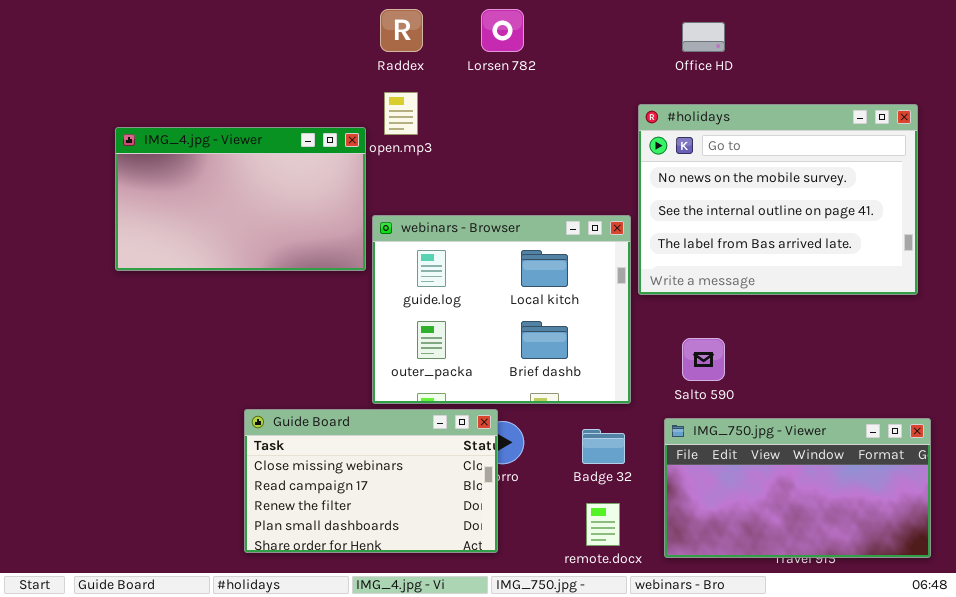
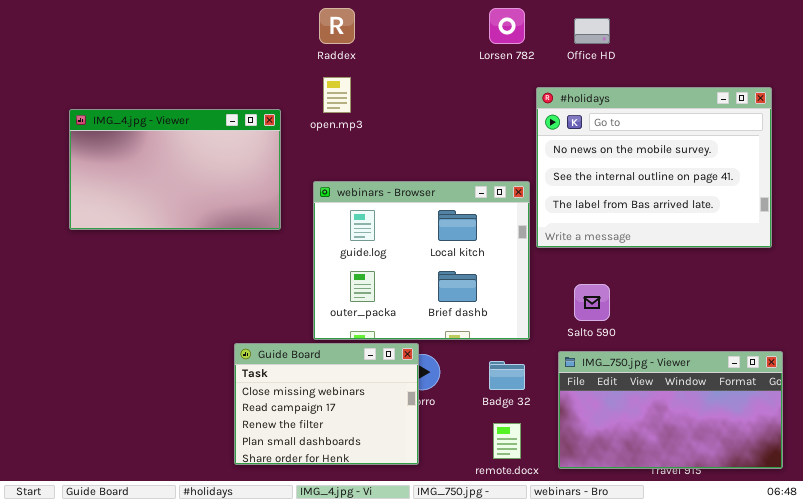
Lorsen 782: [481,9,524,52] -> [489,8,525,44], moved
IMG_4.jpg - Viewer: [115,127,366,271] -> [69,109,281,230], moved
Guide Board: [244,409,498,553] -> [234,343,419,465], resized

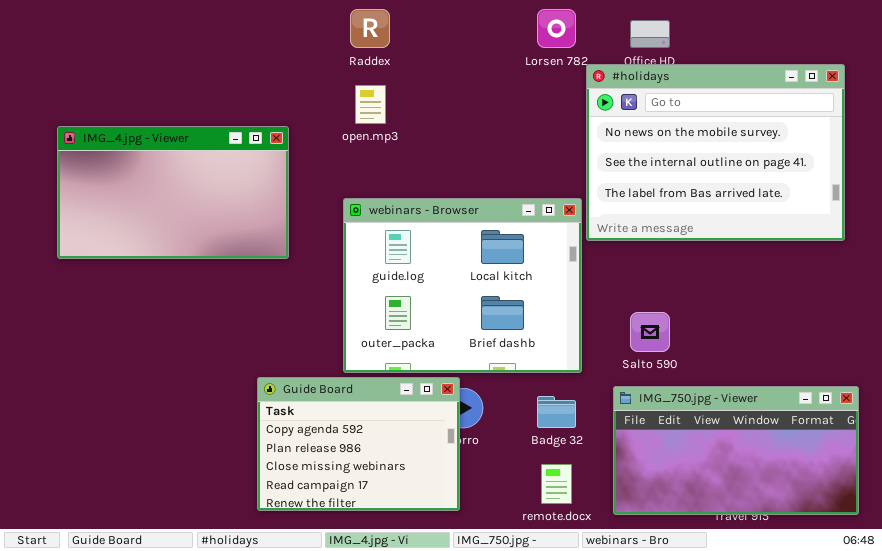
#holidays: [536,87,772,248] -> [586,64,845,241], moved
IMG_4.jpg - Viewer: [69,109,281,230] -> [57,126,289,259], moved
Guide Board: [234,343,419,465] -> [257,377,460,511], scrolled up 2 rows

